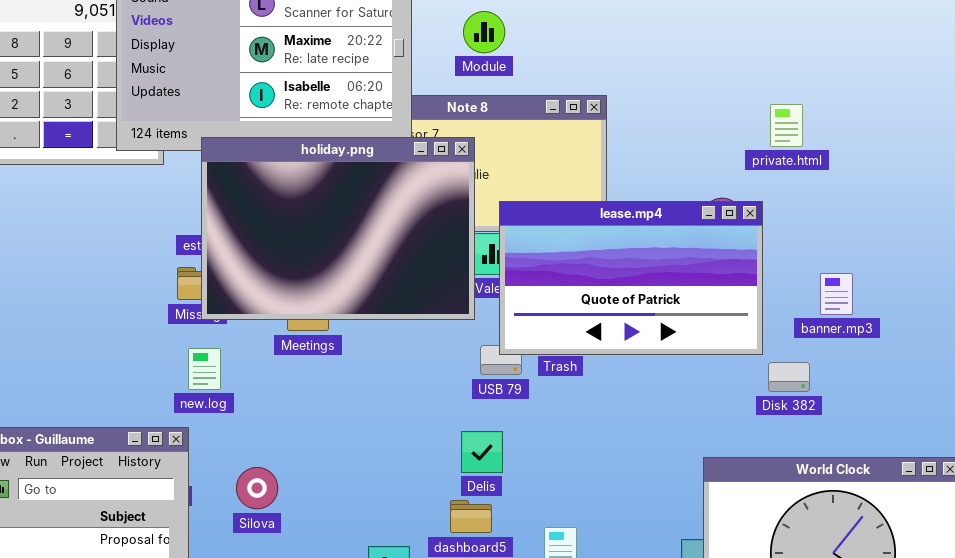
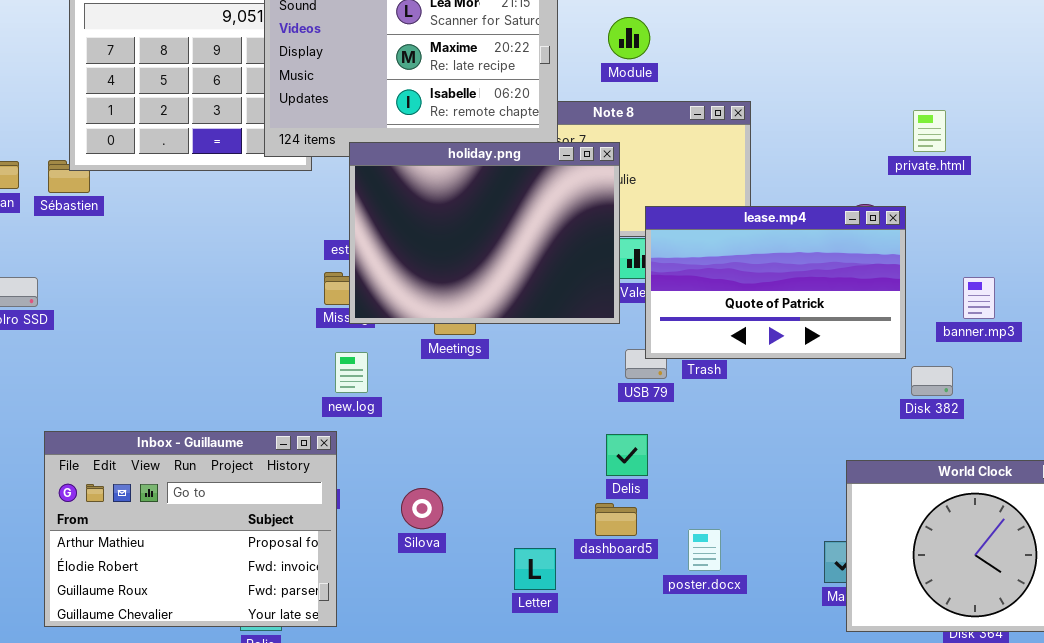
Silova: [236,467,278,509] -> [401,488,443,529], moved

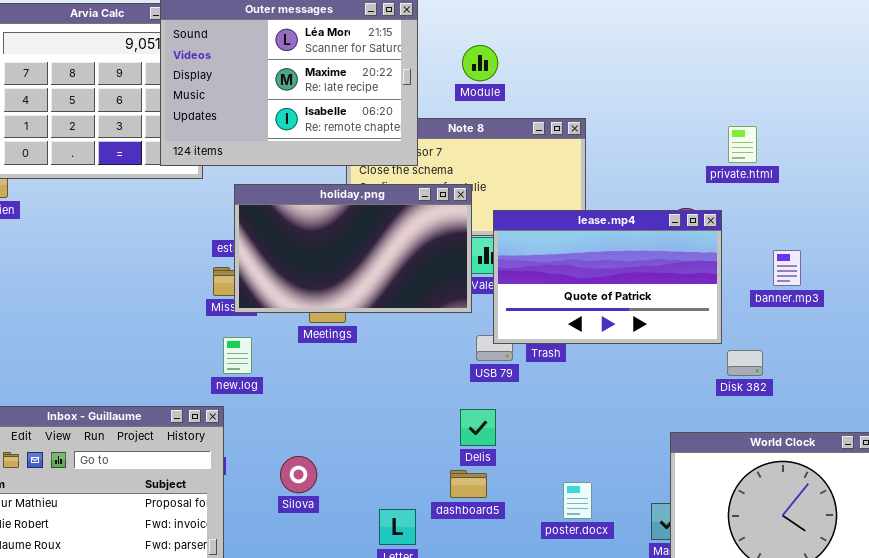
holiday.png: [349,142,620,324] -> [234,184,472,313], resized
banner.mp3: [963,277,995,319] -> [773,250,801,286], moved
poster.docx: [688,529,721,571] -> [563,482,592,519], moved

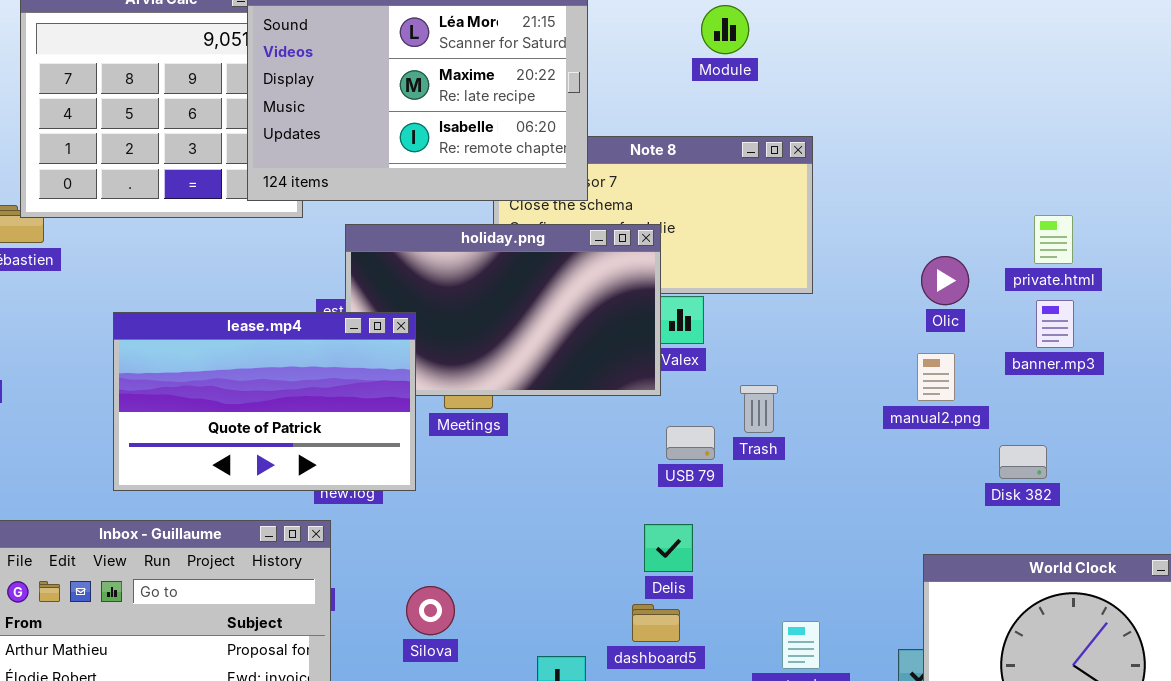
Module: [462,45,498,81] -> [701,5,749,54], moved
private.html: [728,126,757,163] -> [1034,215,1073,264], moved
lease.mp4: [493,210,722,344] -> [113,312,416,491], moved
banner.mp3: [773,250,801,286] -> [1036,300,1074,348], moved

